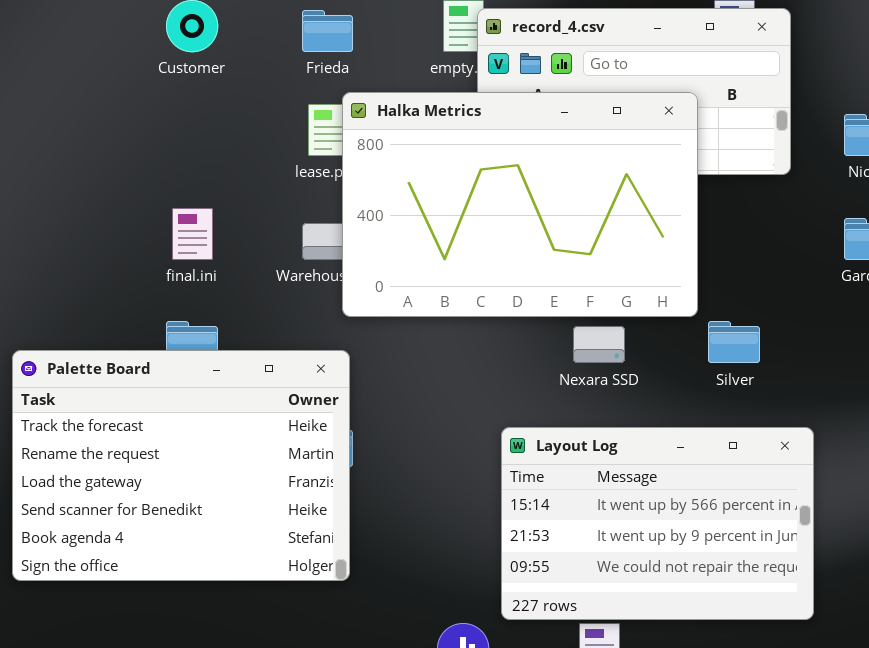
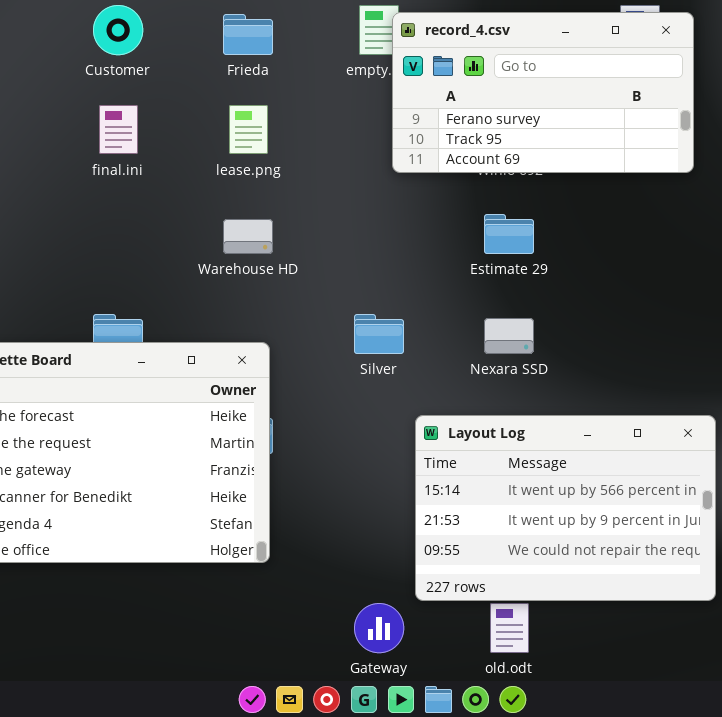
Halka Metrics: [342,92,698,317] -> none, closed
final.ini: [172,208,213,260] -> [99,105,138,154], moved
Silver: [708,321,760,363] -> [354,314,404,354], moved

